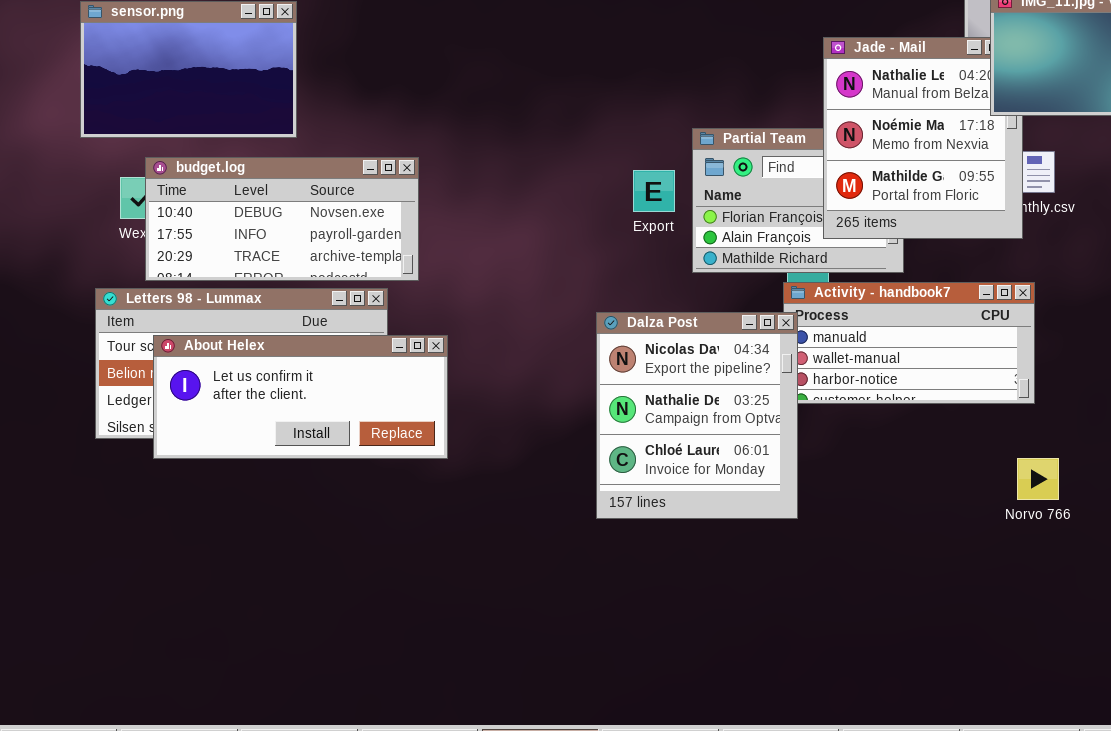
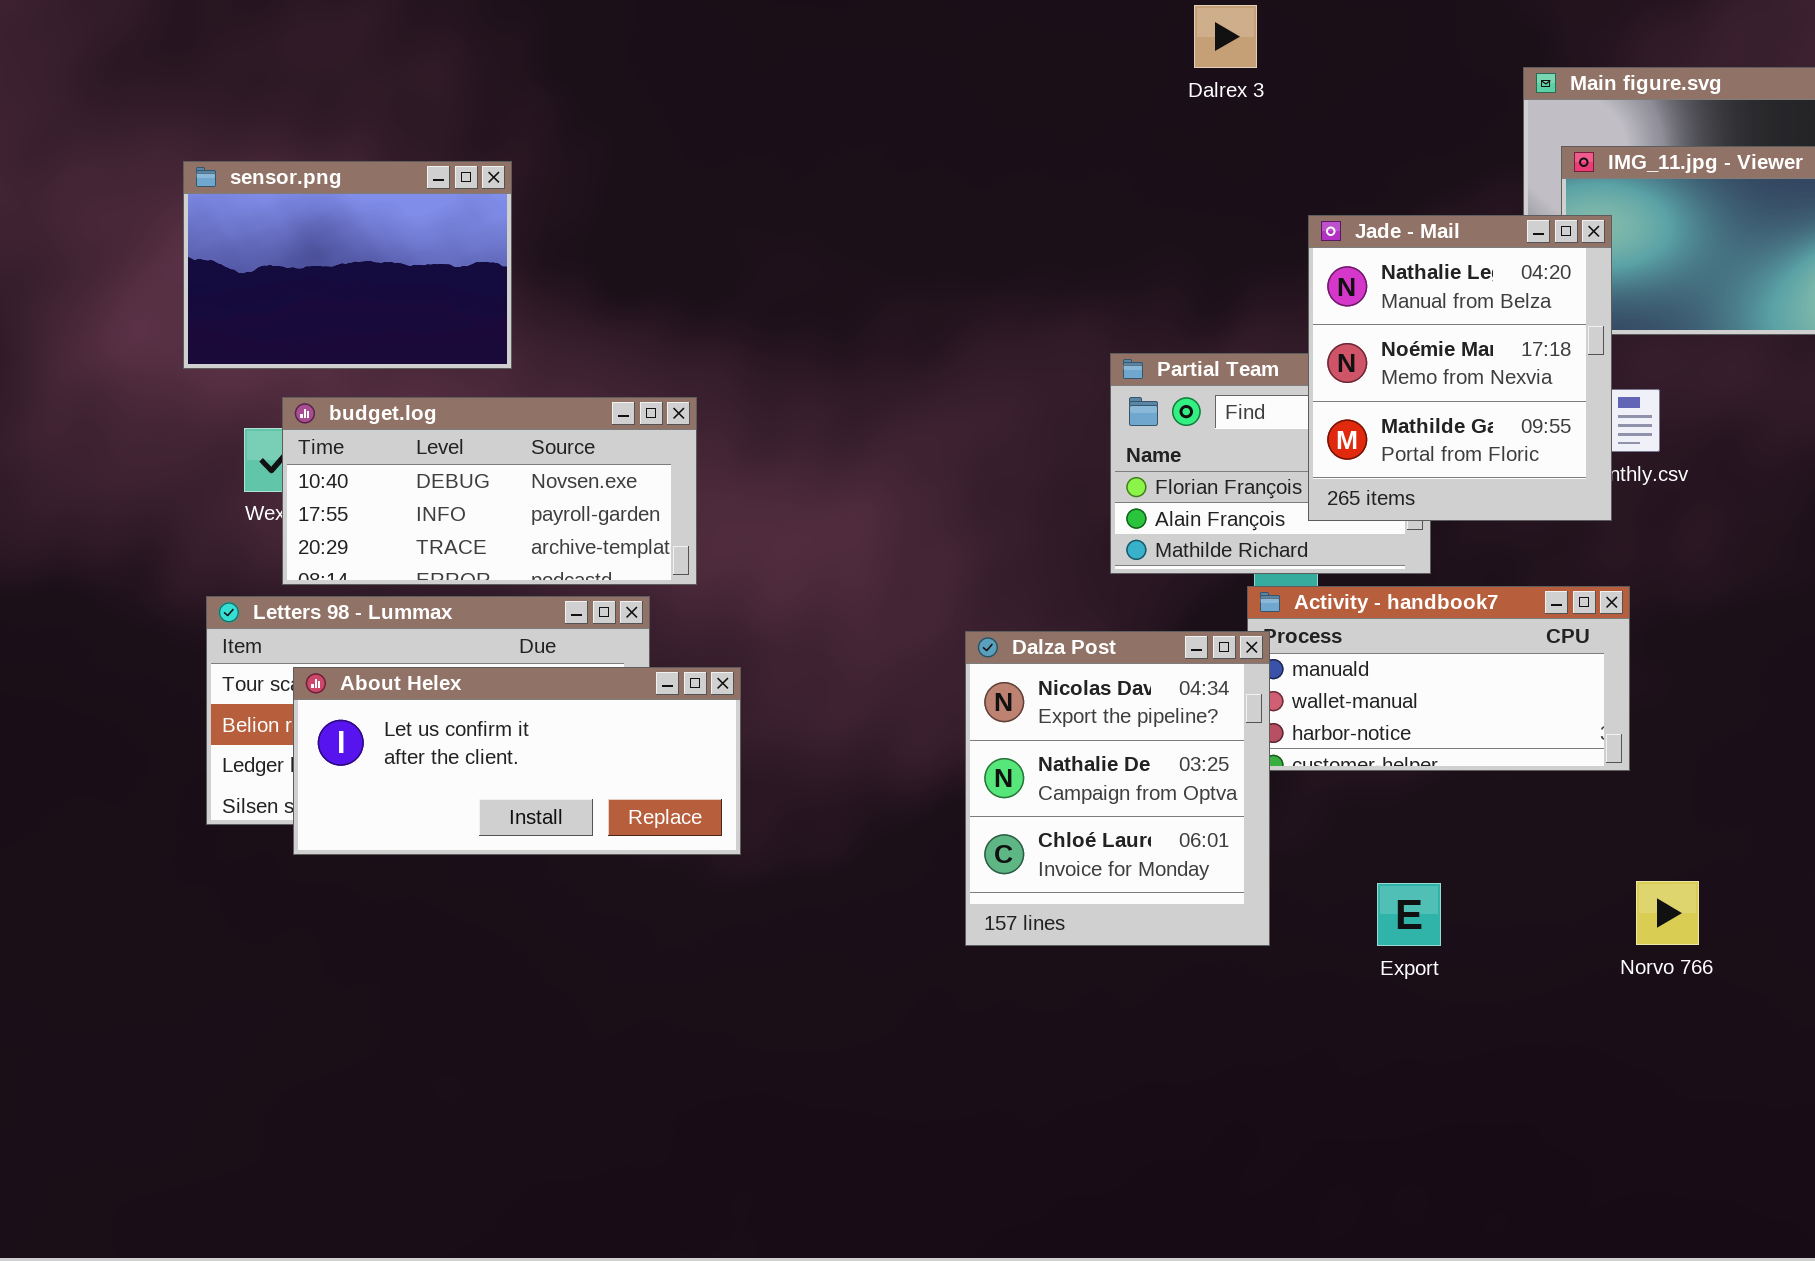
Jade - Mail: [823,37,1023,239] -> [1308,215,1612,521], raised
Export: [633,170,675,212] -> [1377,883,1441,946], moved
Norvo 766: [1017,458,1059,500] -> [1636,881,1699,945], moved

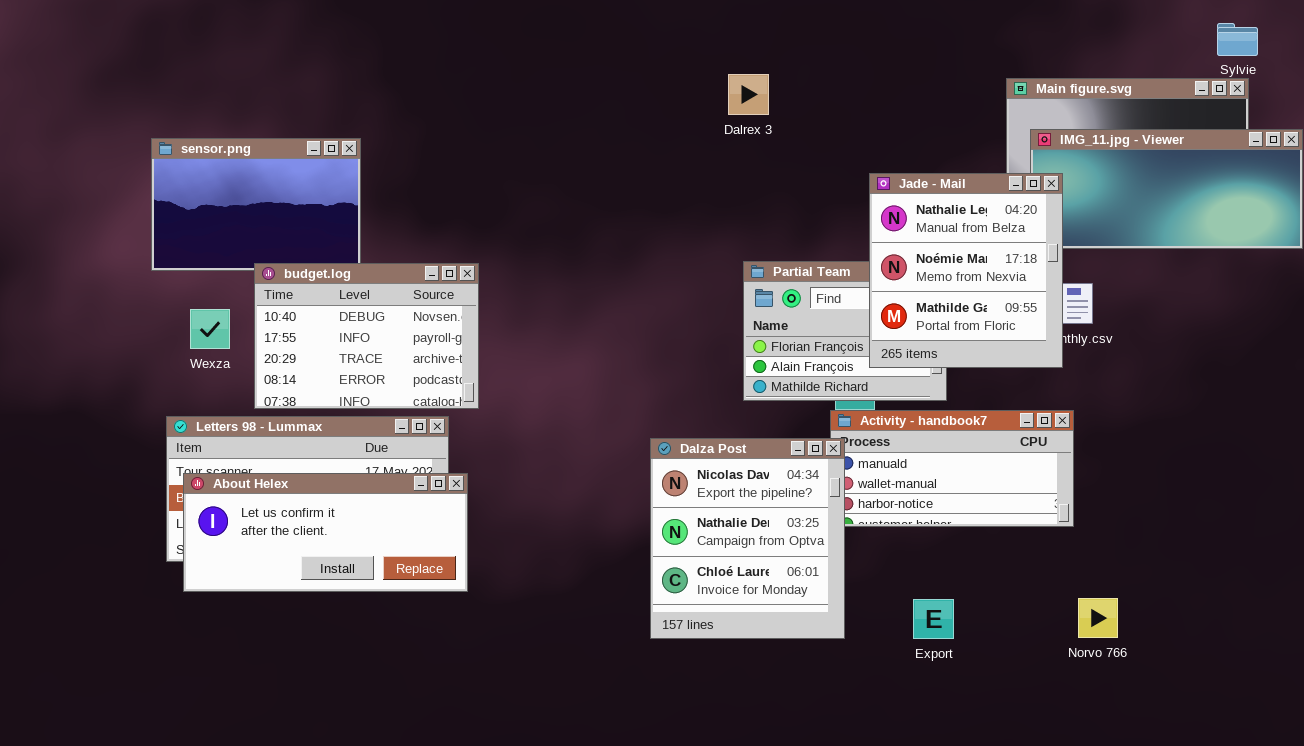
Dalrex 3: [1194,5,1257,68] -> [728,74,769,115], moved
budget.log: [282,397,697,585] -> [254,263,479,409], resized
About Helex: [293,667,741,855] -> [183,473,468,592], moved

